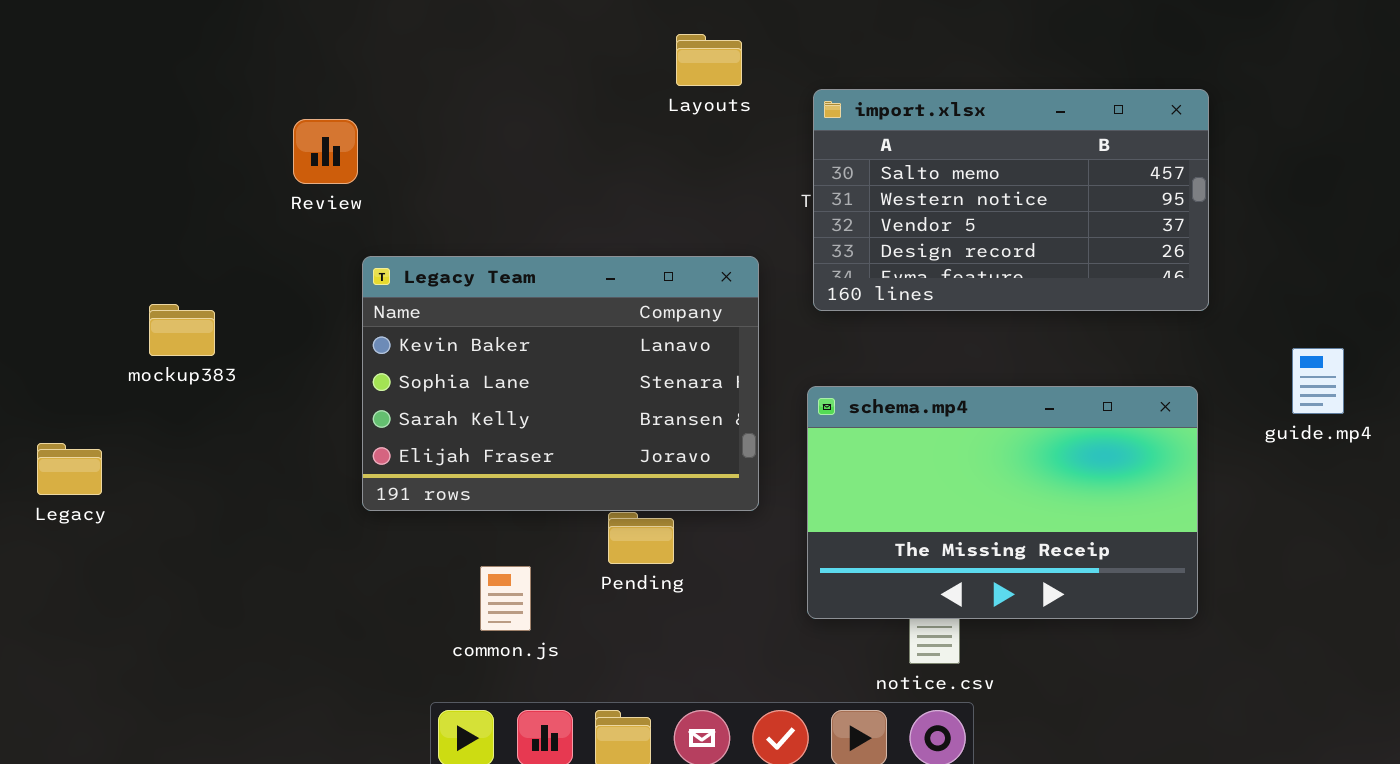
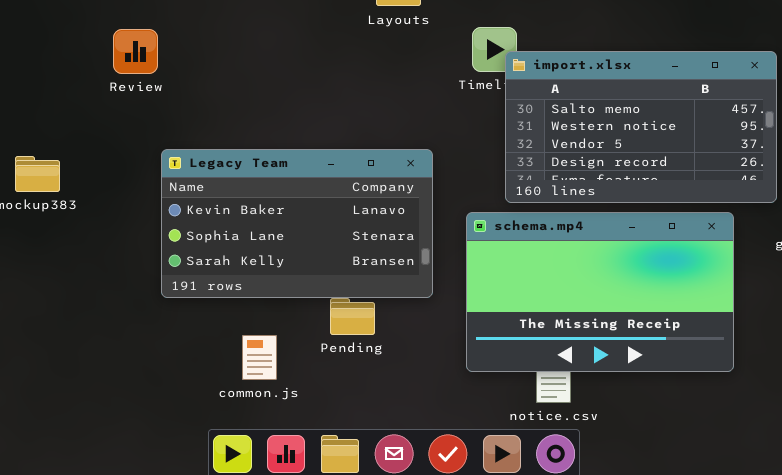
import.xlsx: [813,89,1209,311] -> [505,51,777,203], moved
Legacy Team: [362,256,759,511] -> [161,149,433,298], resized

